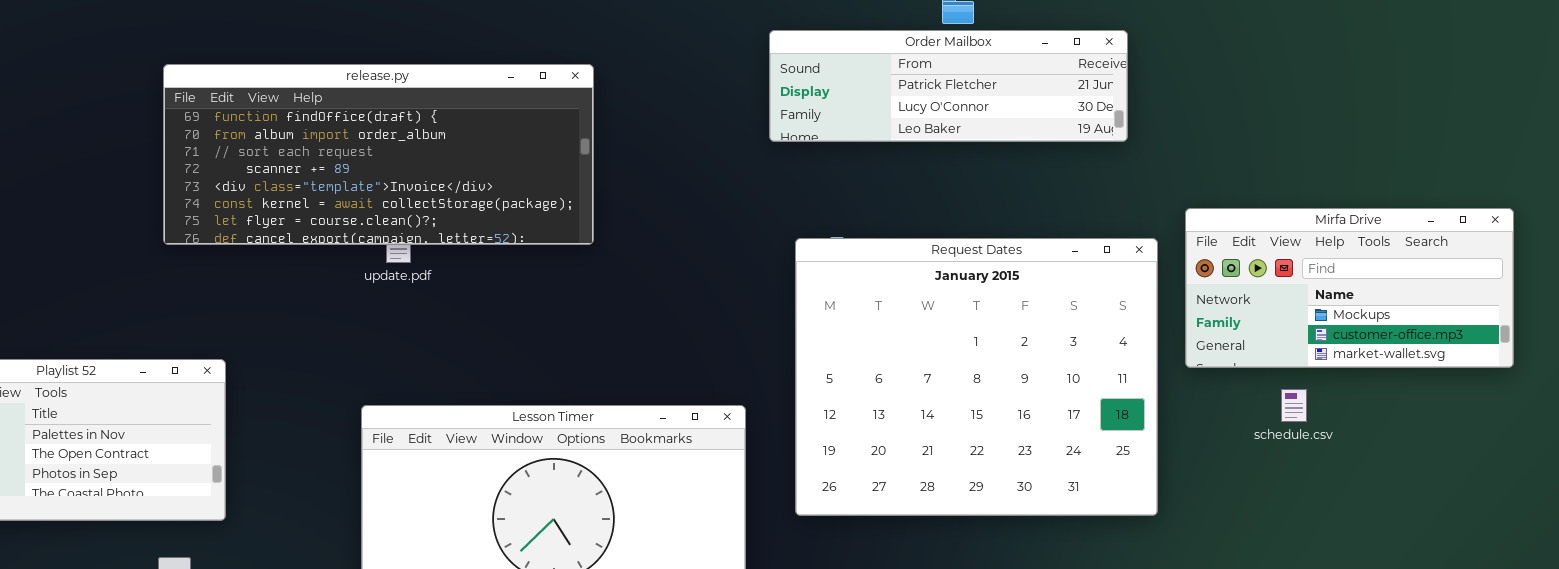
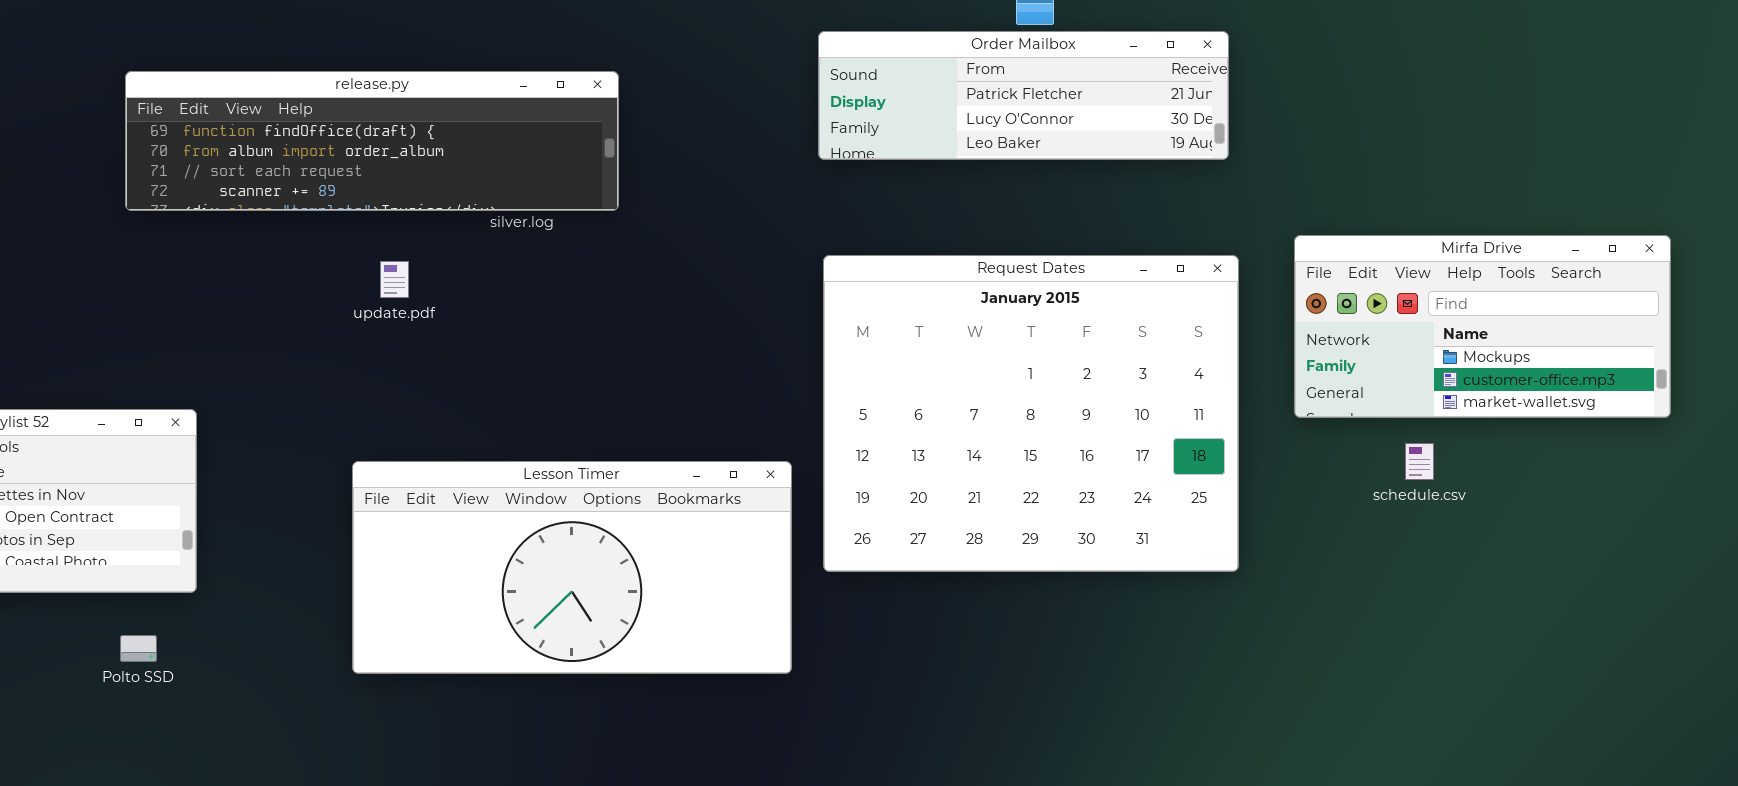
release.py: [163,64,594,245] -> [125,71,619,211], resized
Request Dates: [795,238,1158,516] -> [823,255,1239,572], moved

